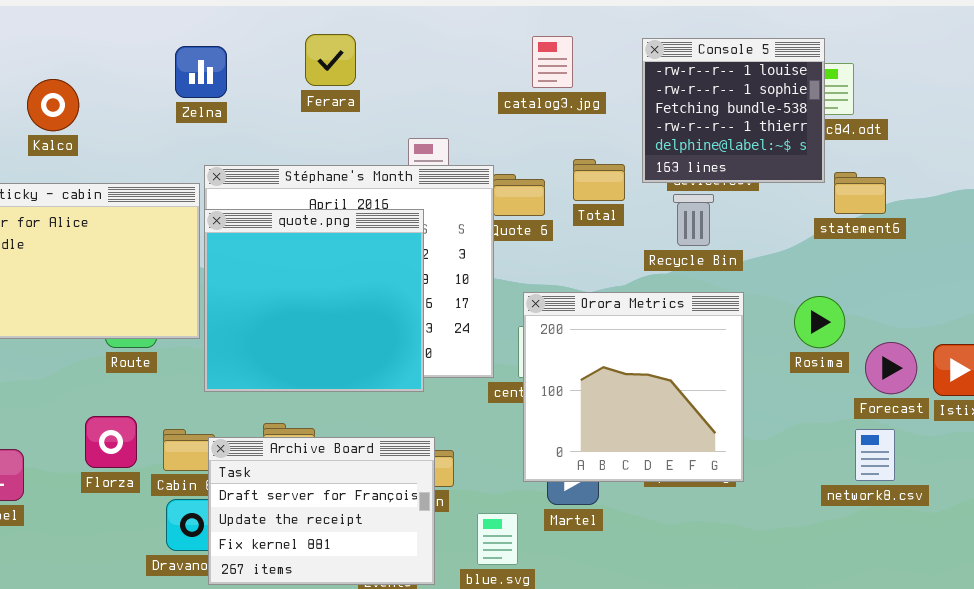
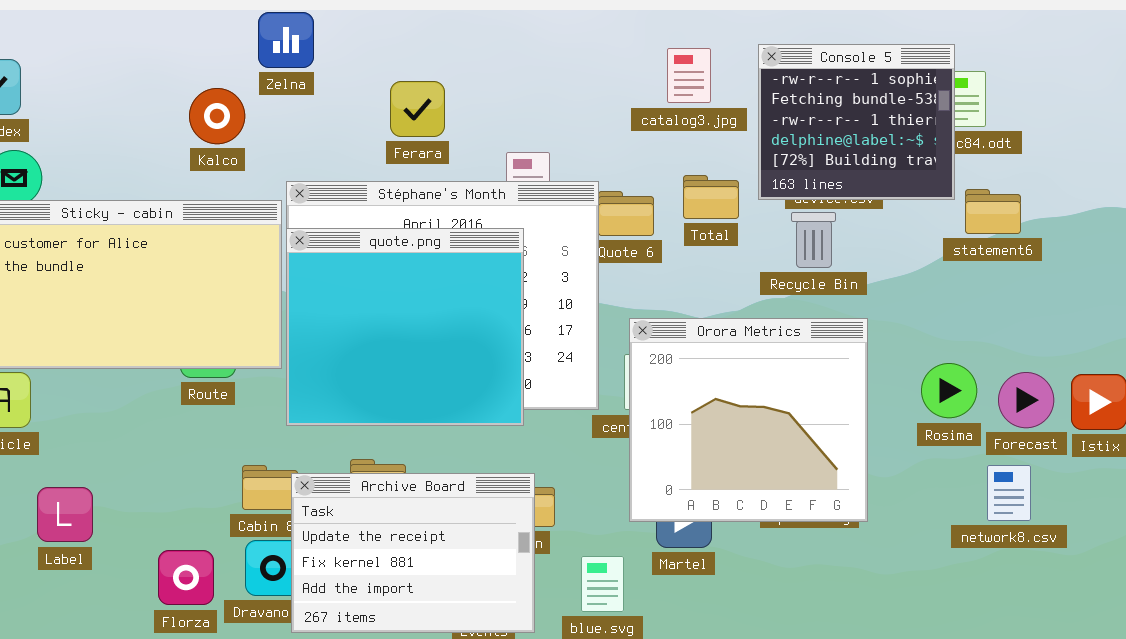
Ferara: [305,34,356,86] -> [390,81,445,137], moved
catalog3.jpg: [532,36,573,88] -> [667,48,711,103], moved
Console 5: [642,38,825,183] -> [758,44,955,200], scrolled down 1 row
Zelna: [175,46,227,98] -> [258,12,314,68], moved
Kalco: [27,79,79,131] -> [189,88,245,144], moved
Rosima: [794,296,845,348] -> [921,363,977,418], moved
Florza: [85,416,137,468] -> [158,550,214,605], moved
Archive Board: [208,437,435,585] -> [291,473,535,633], scrolled down 1 row

